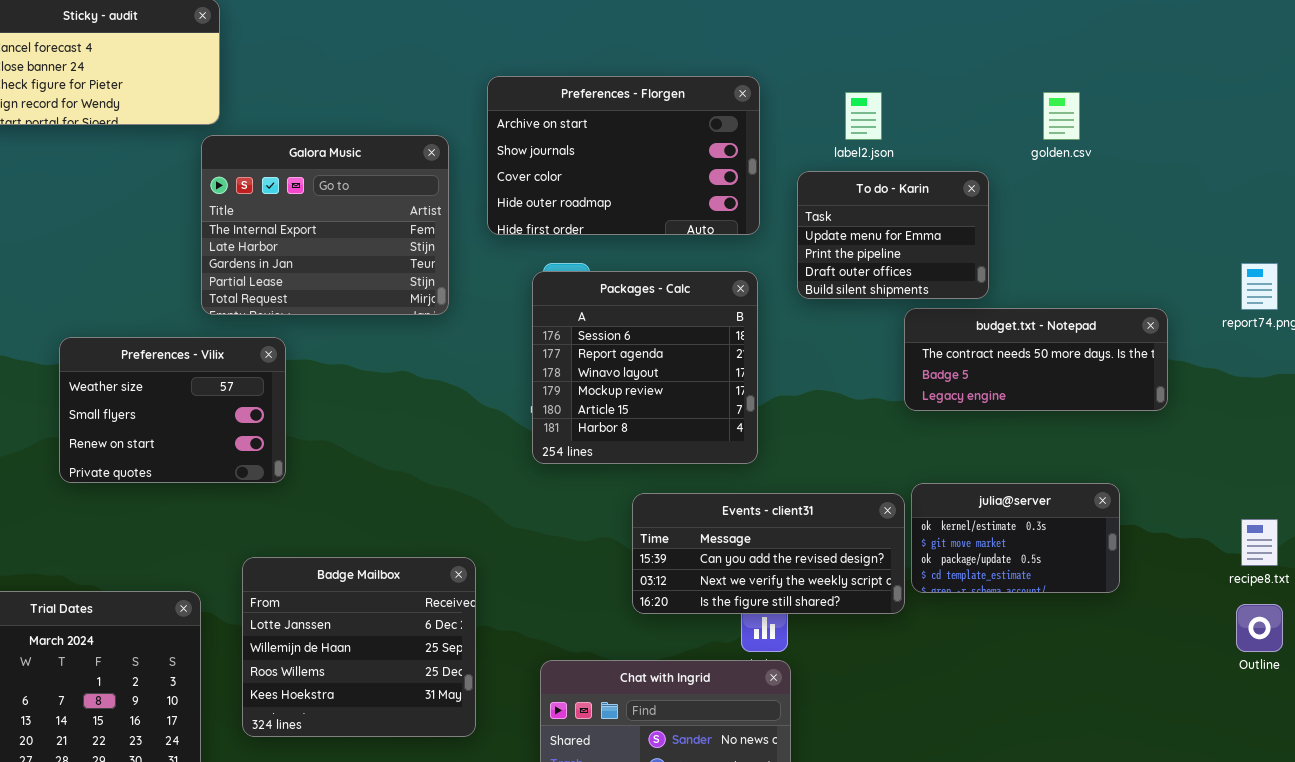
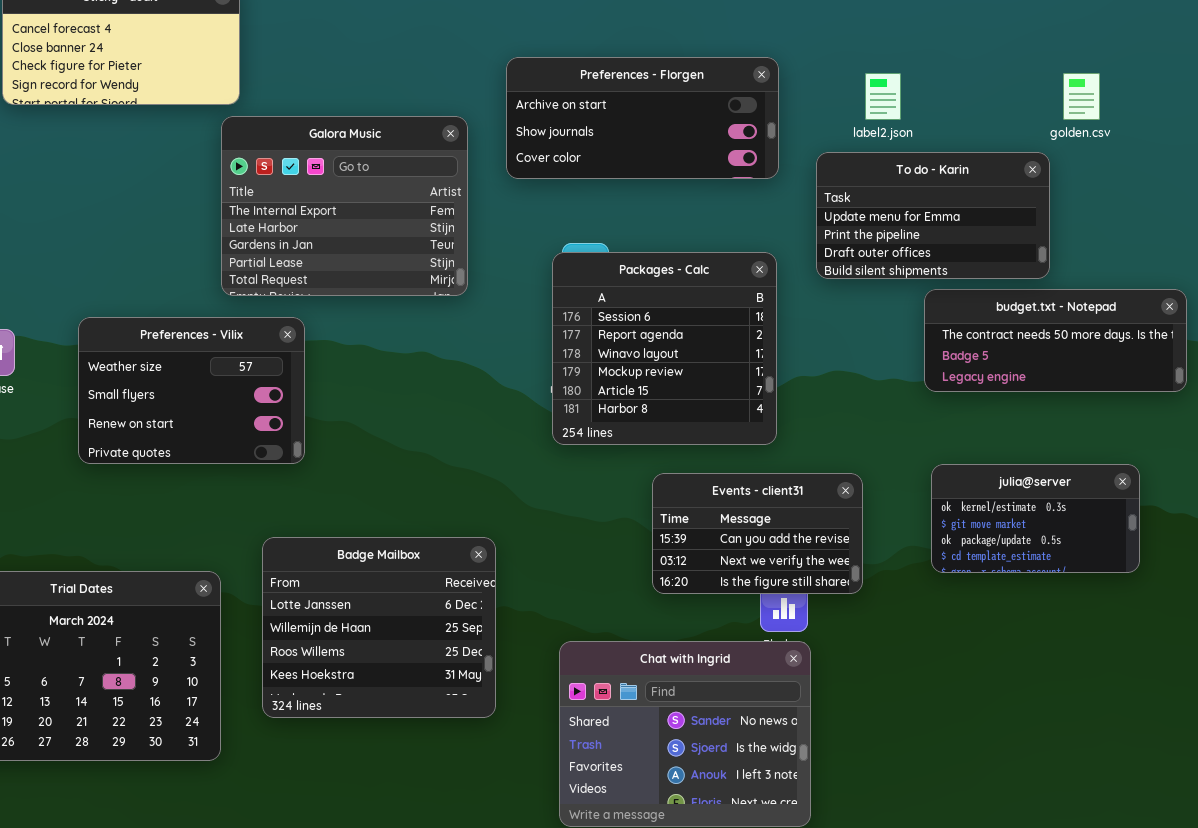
Preferences - Florgen: [487,76,760,235] -> [506,57,779,179], resized
To do - Karin: [797,171,989,299] -> [816,152,1050,279], resized
Events - client31: [632,493,905,614] -> [652,473,863,594], resized

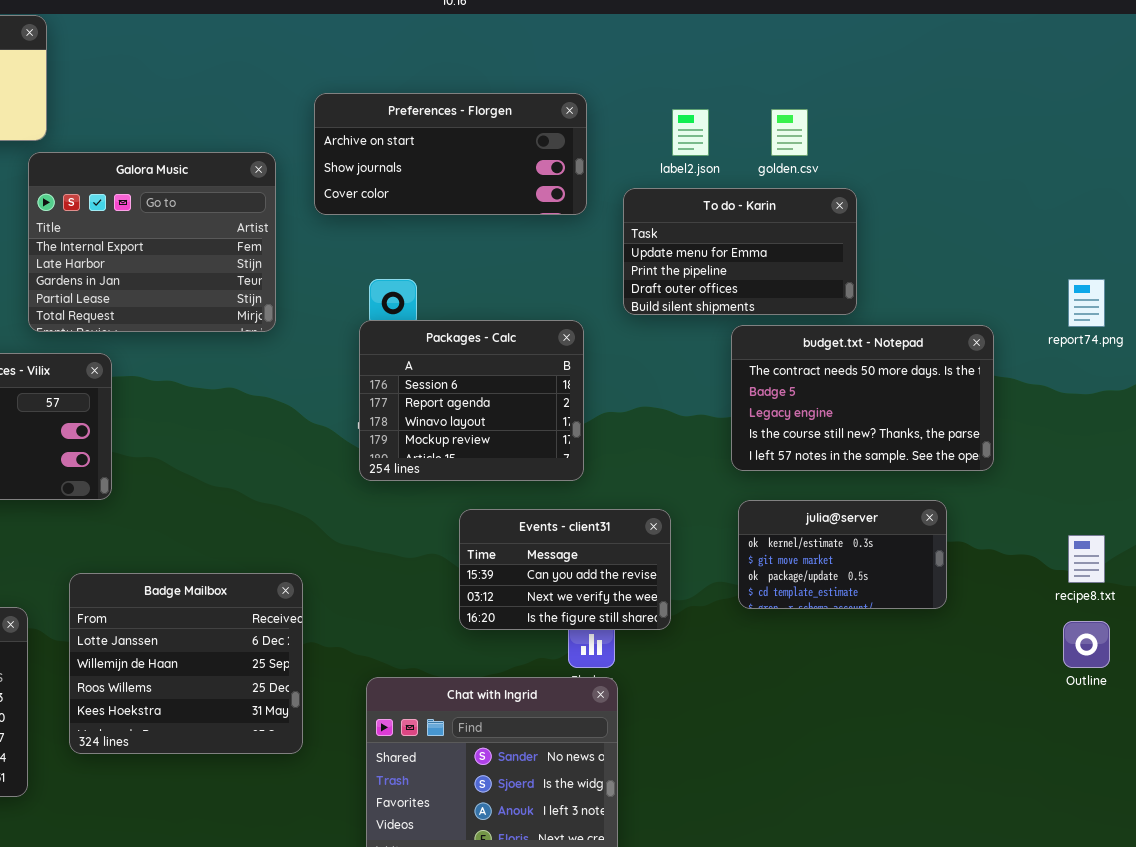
golden.csv: [1063,73,1100,120] -> [771,109,808,156], moved
Packages - Calc: [552,252,777,445] -> [359,320,584,481], resized
budget.txt - Notepad: [924,289,1187,392] -> [731,325,994,471], resized

